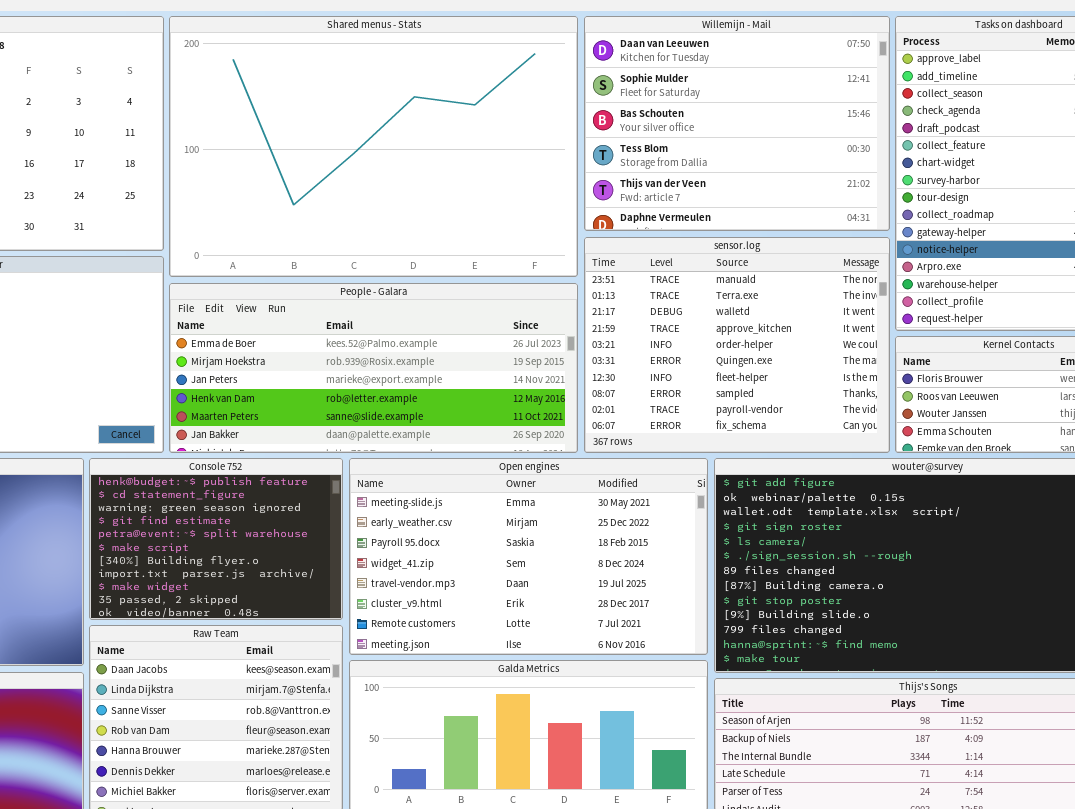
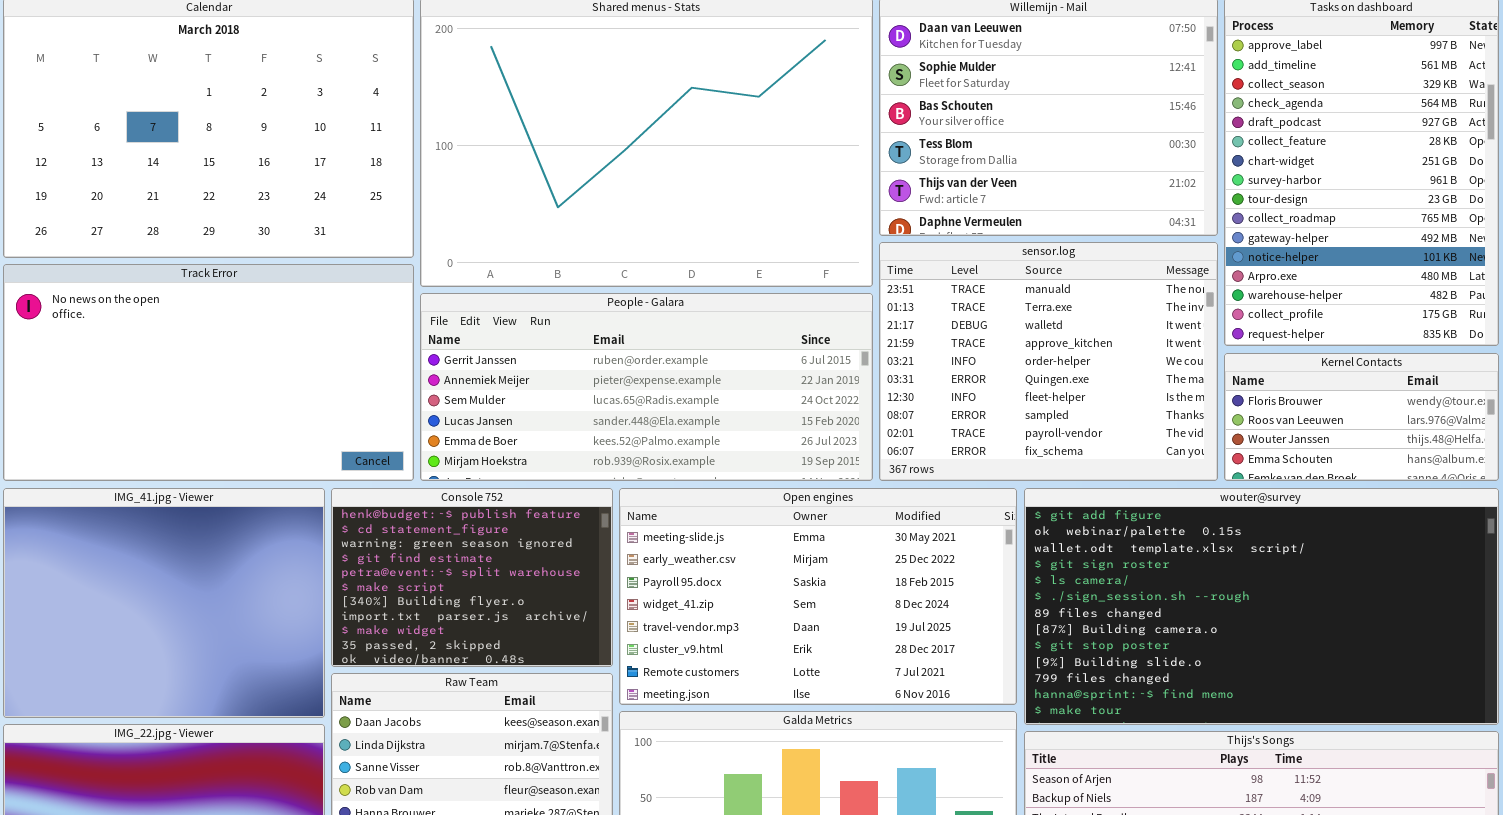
People - Galara: [169,283,578,453] -> [420,293,873,481], scrolled up 4 rows

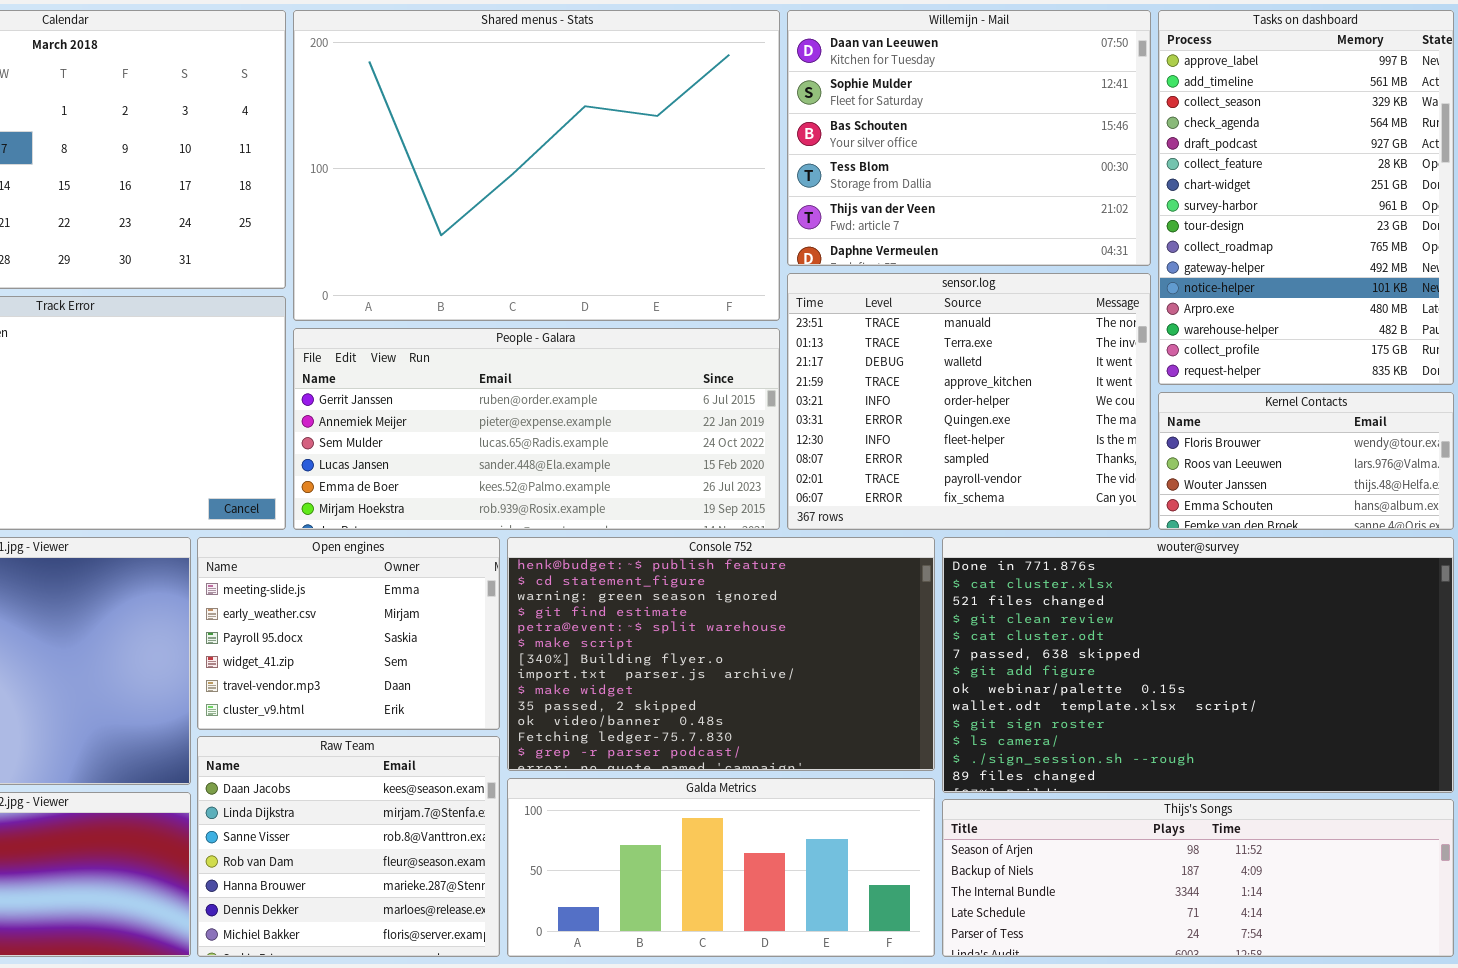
Console 752: [331,488,613,667] -> [507,537,935,771], moved, resized
Open engines: [619,488,1017,705] -> [197,537,500,730], moved, resized
wouter@survey: [1024,488,1499,725] -> [942,537,1454,793], scrolled up 6 rows

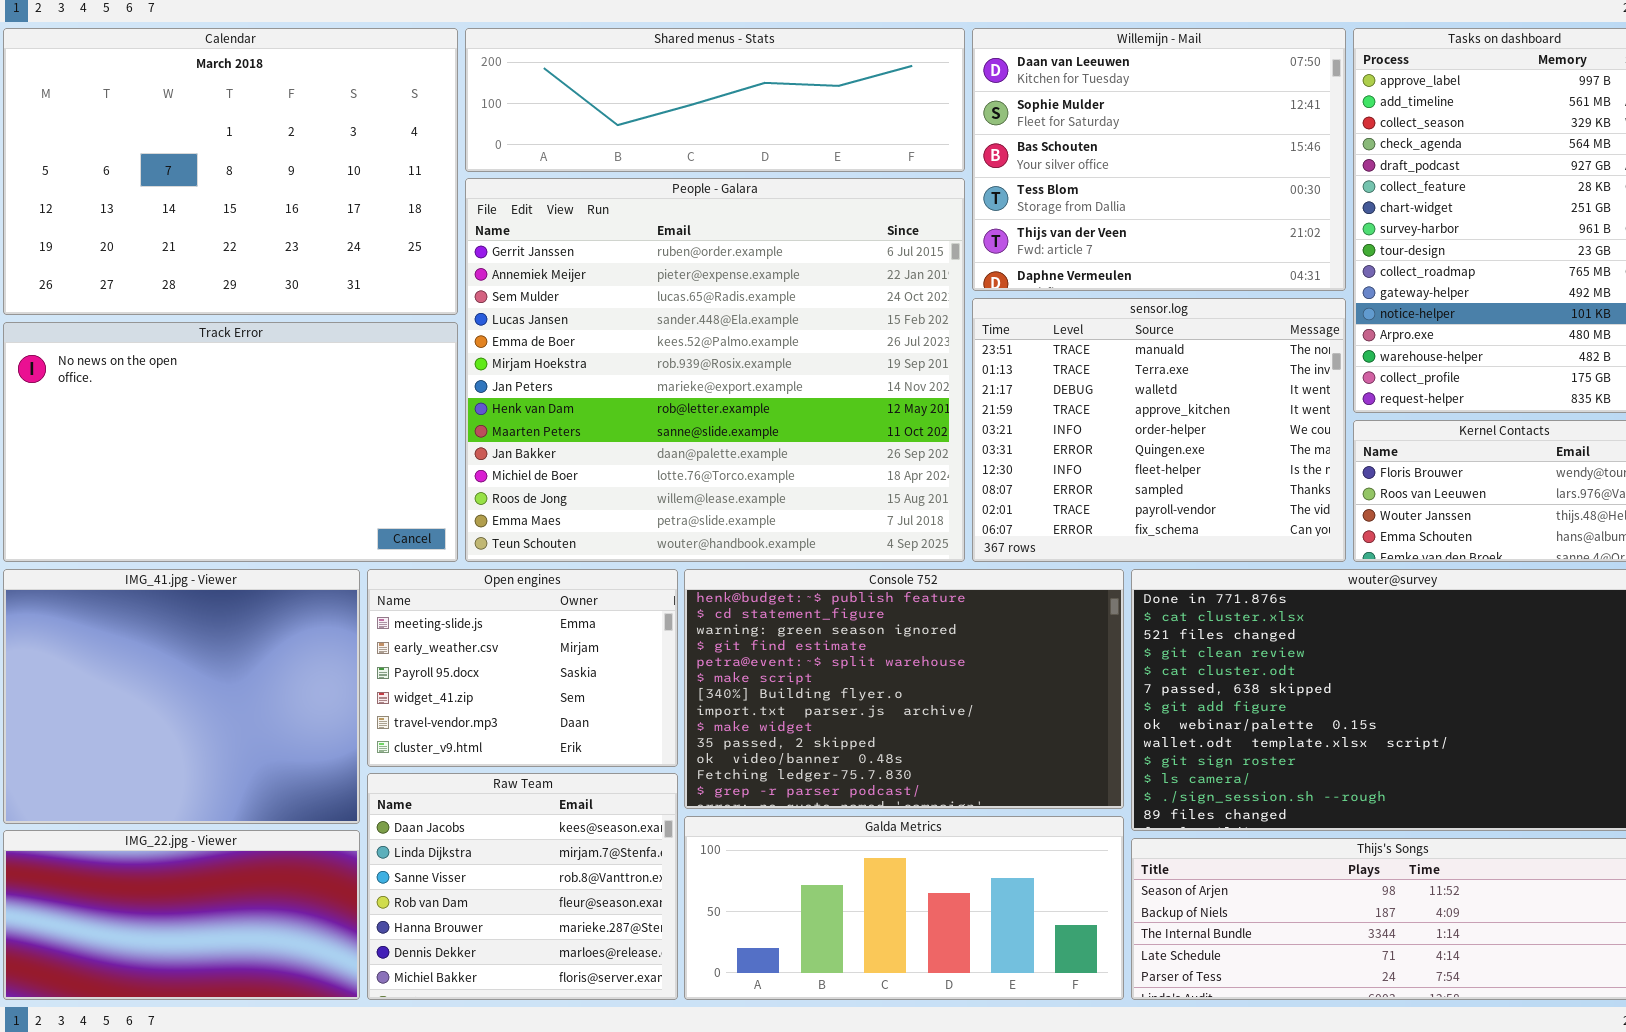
Shared menus - Stats: [293,10,780,321] -> [465,28,965,172], resized
People - Galara: [293,328,780,530] -> [465,178,965,562], resized

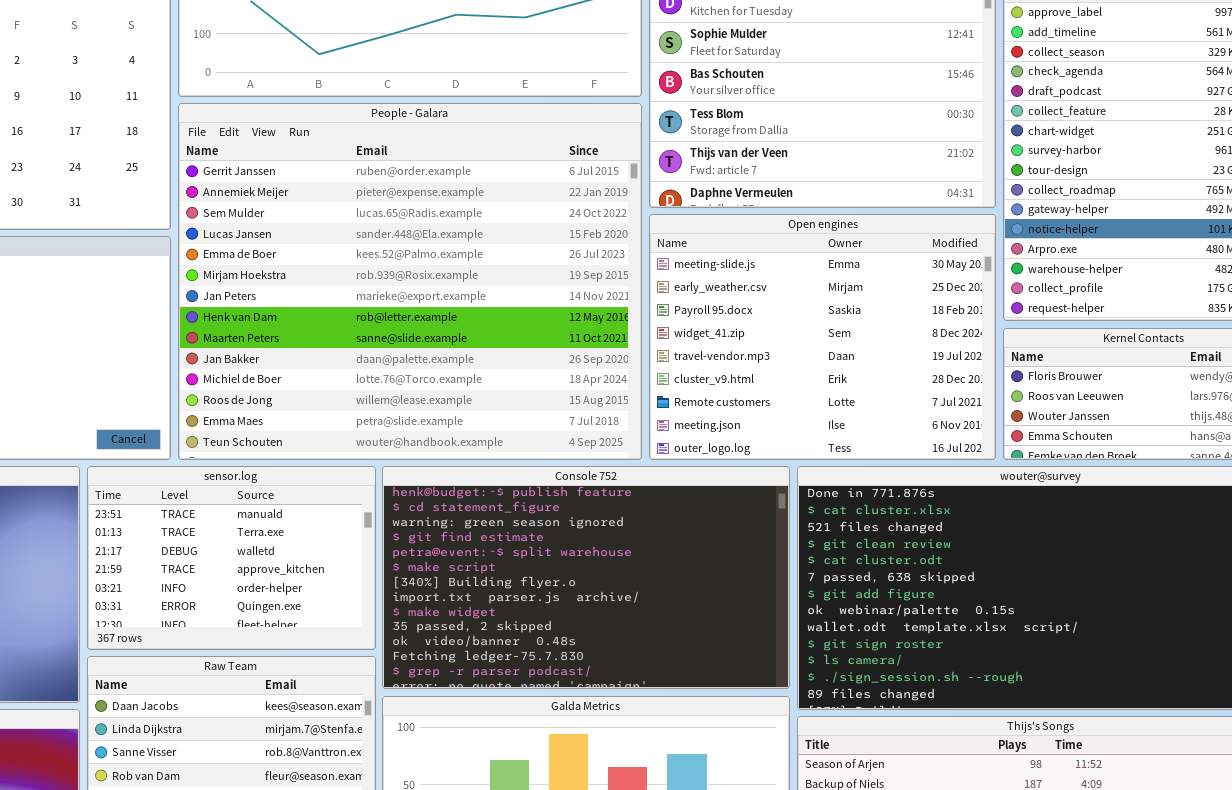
sensor.log: [972,298,1346,562] -> [87,466,376,650], moved, resized
Open engines: [367,569,678,767] -> [649,214,996,460], moved, resized

